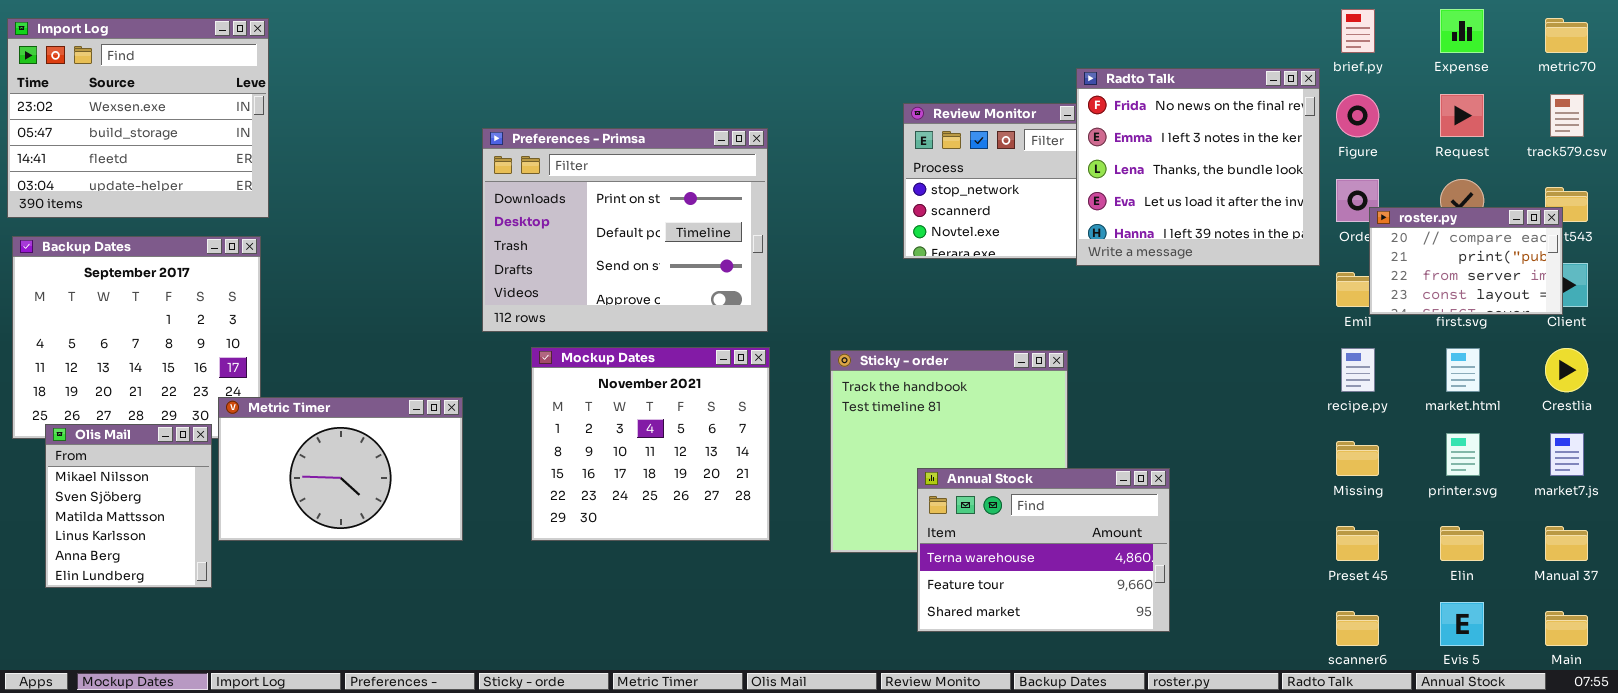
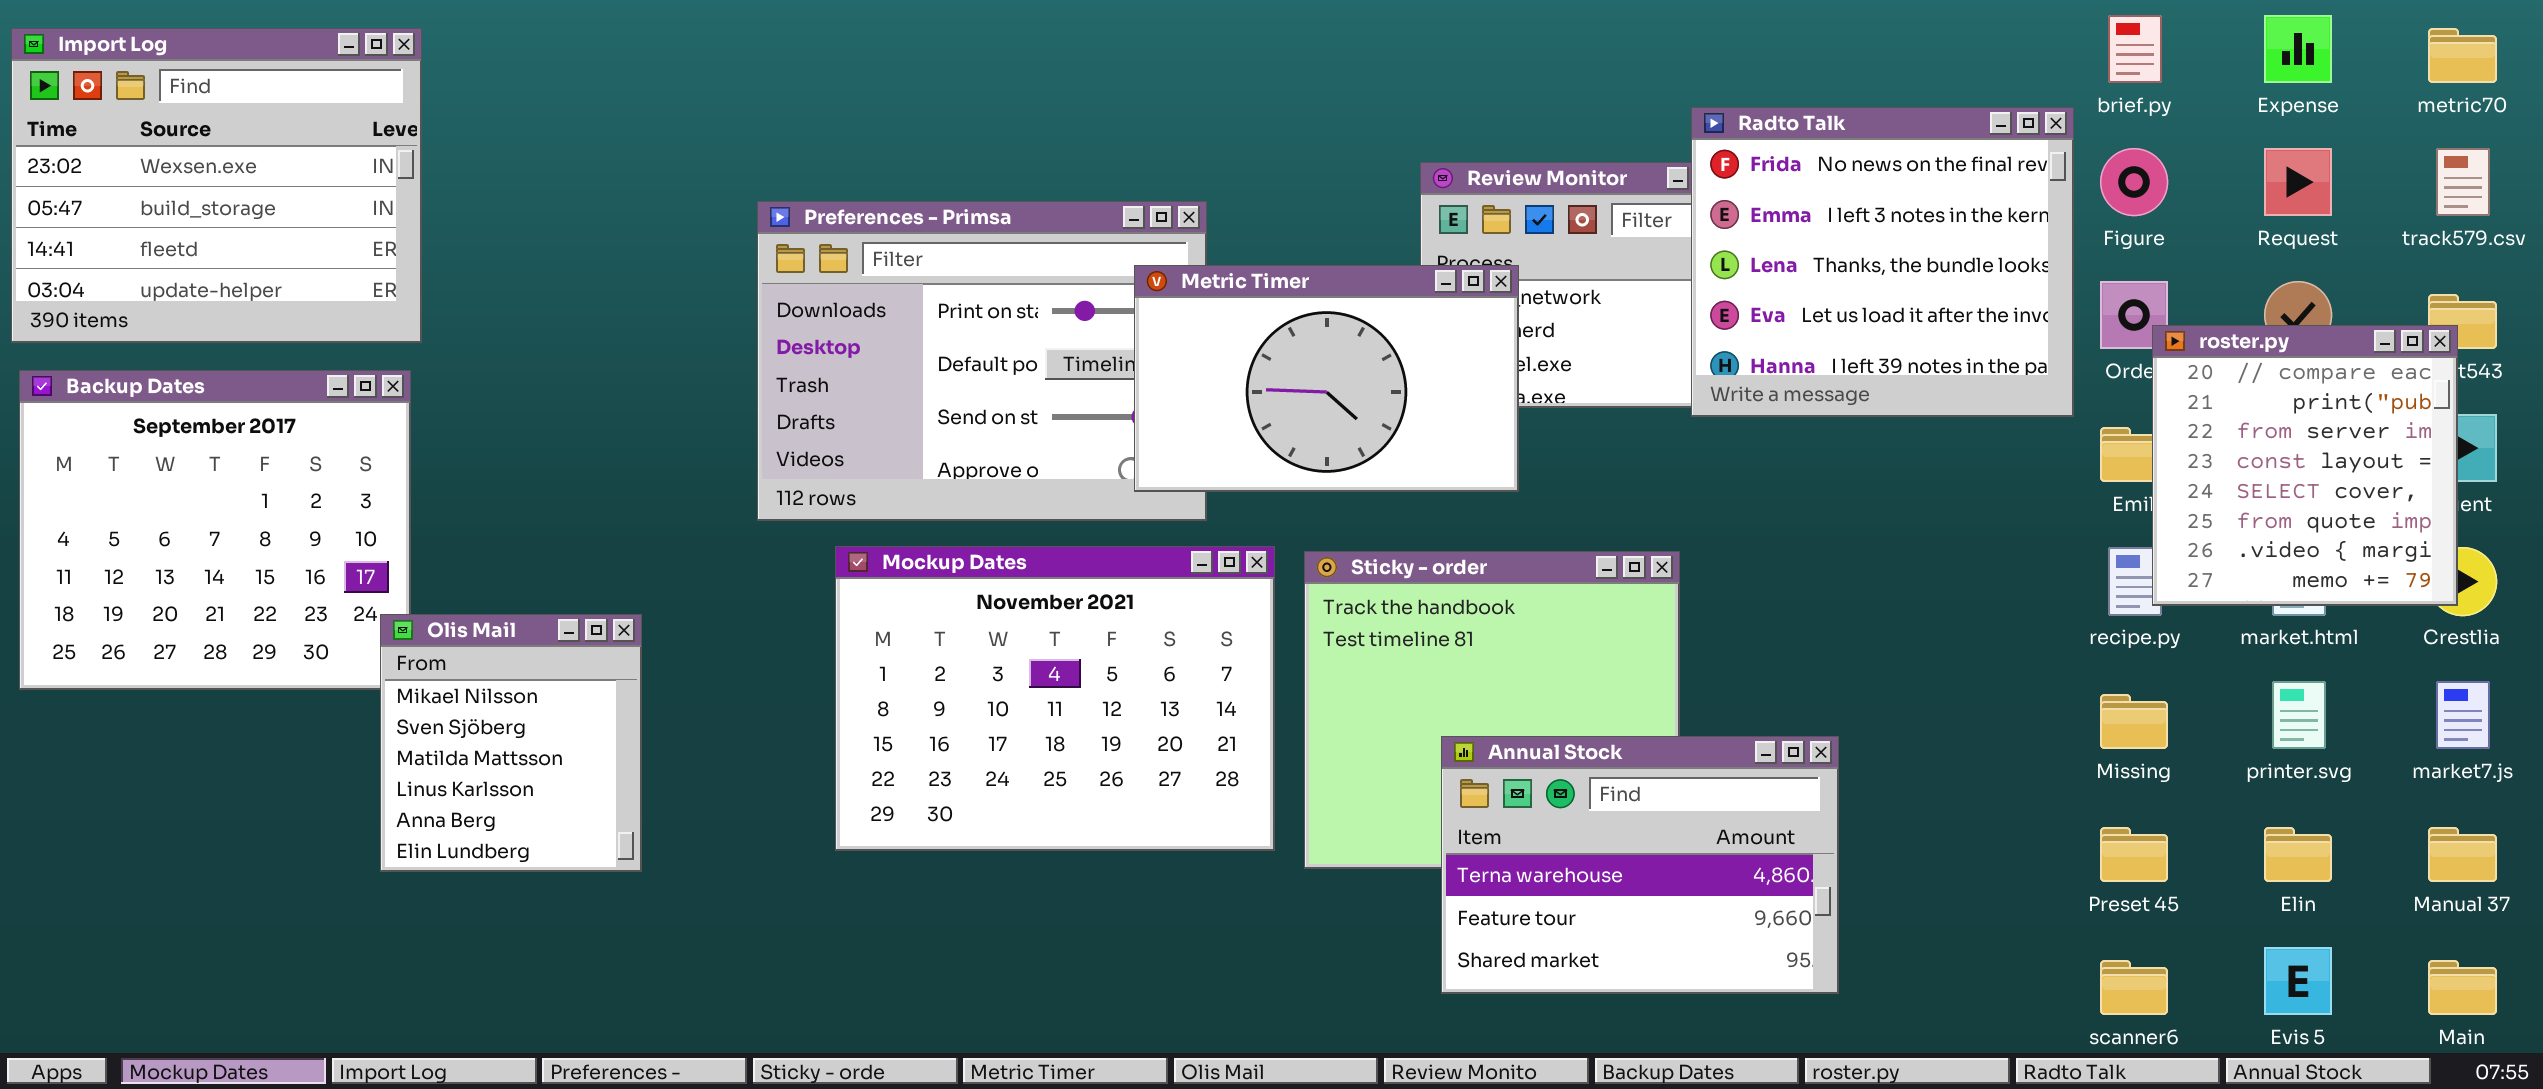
roster.py: [1369,207,1563,315] -> [2152,325,2458,606], resized
Mockup Dates: [531,347,770,541] -> [835,546,1275,851], resized
Metric Timer: [218,397,463,541] -> [1134,265,1519,492], moved
Olis Mail: [45,424,212,588] -> [380,614,642,872], moved

